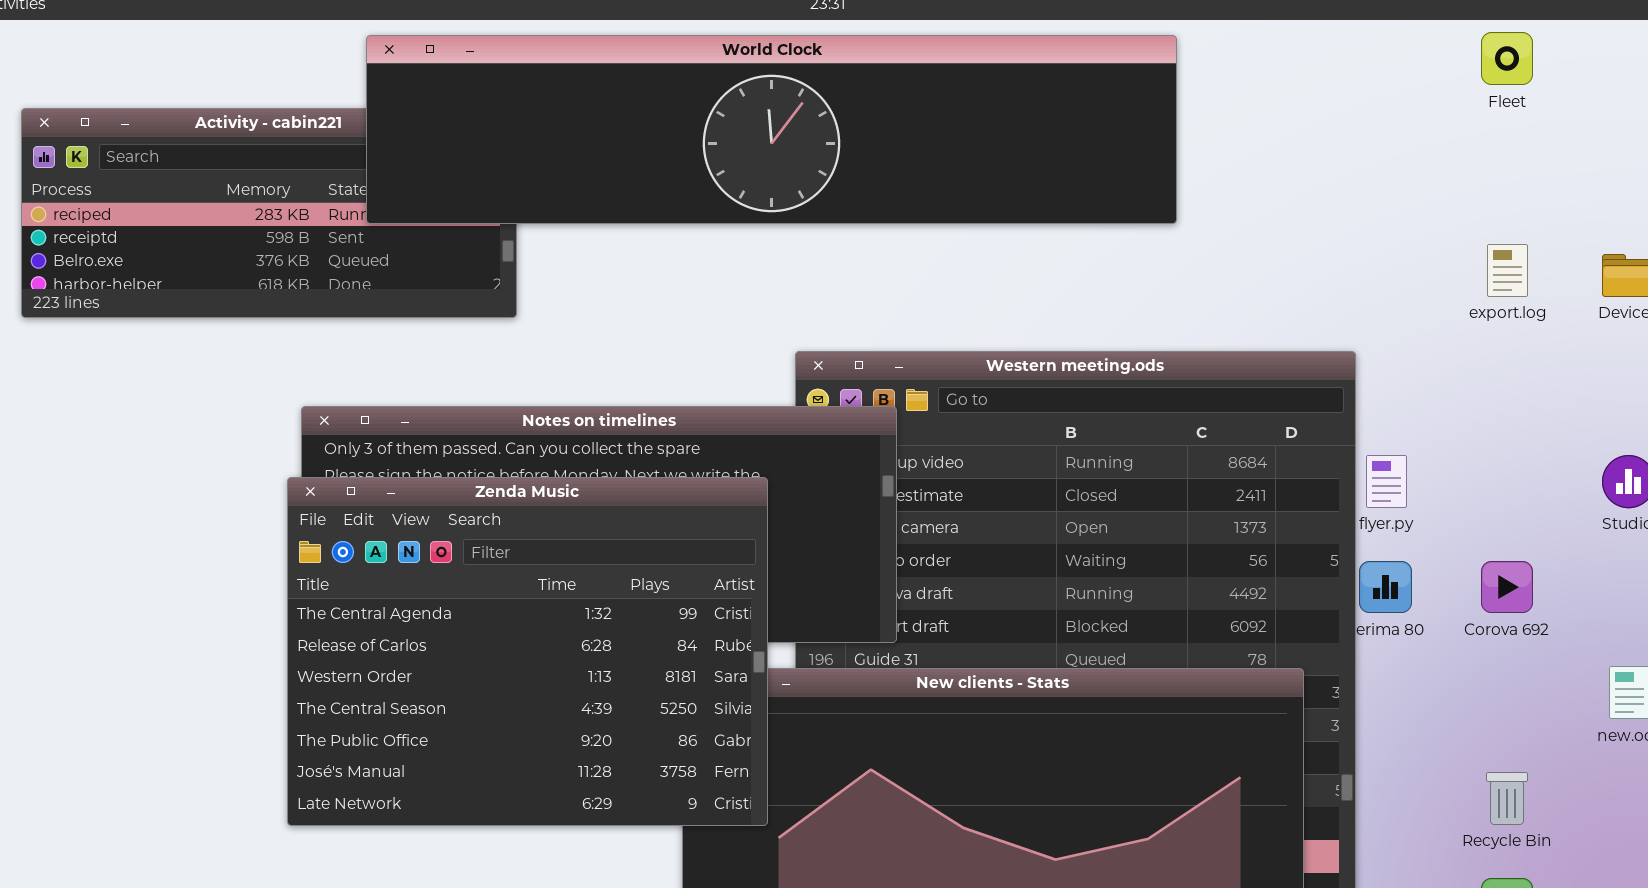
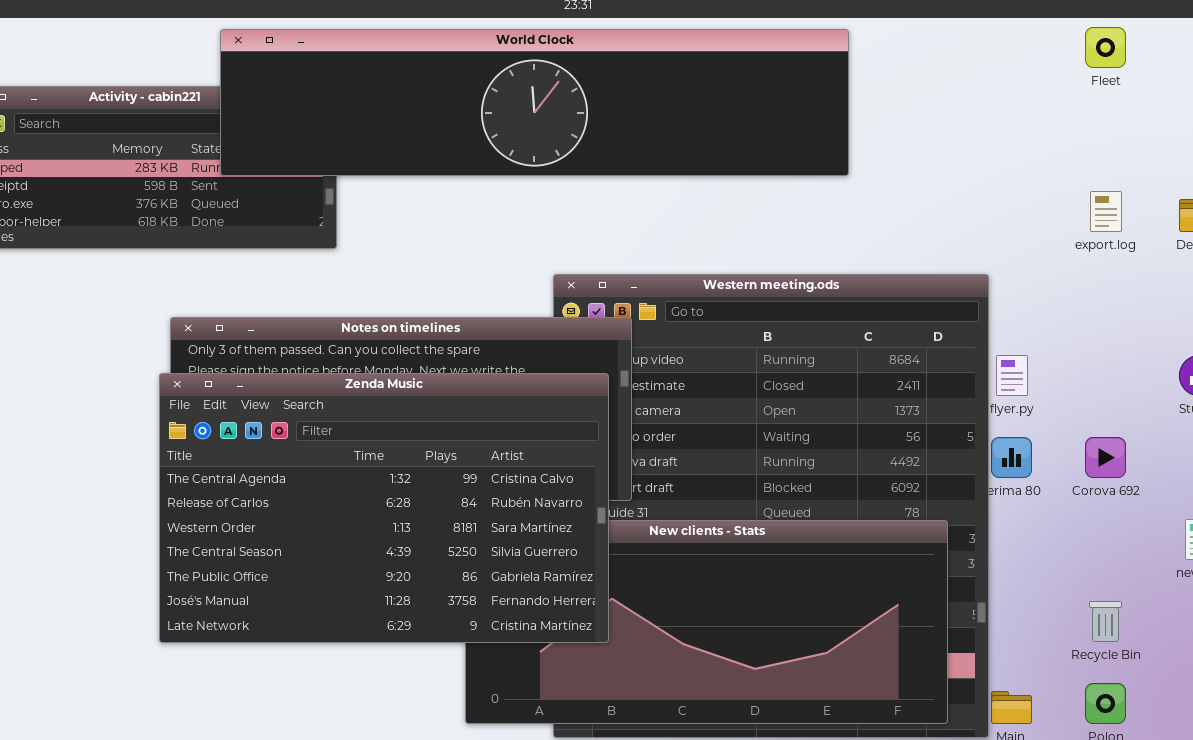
Zenda Music: [287,477,768,826] -> [159,373,609,643], resized

